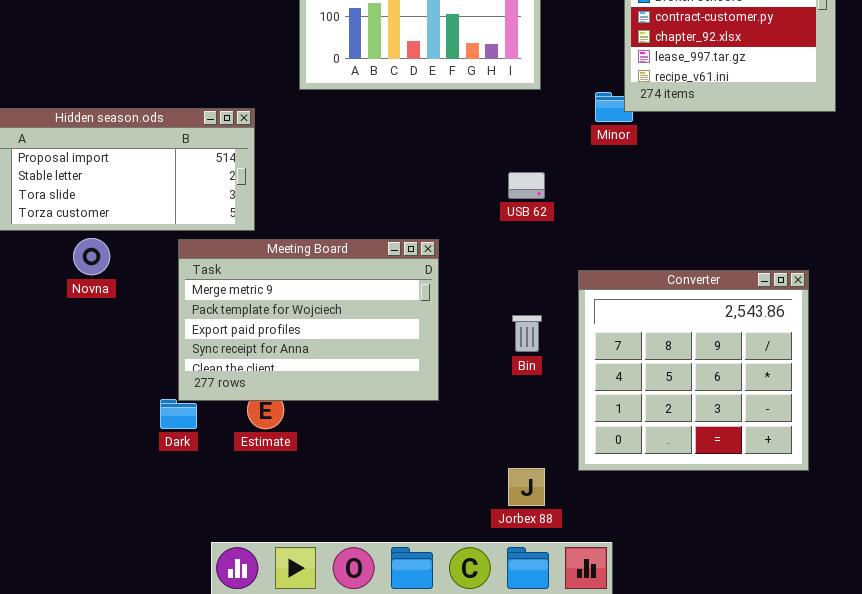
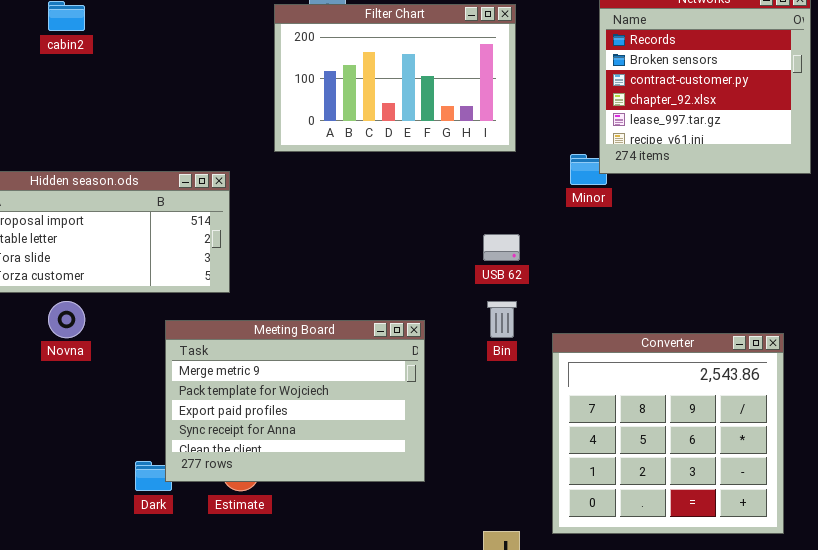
Meeting Board: [178,239,439,401] -> [165,320,425,482], moved
Bin: [512,315,542,352] -> [487,301,517,338], moved

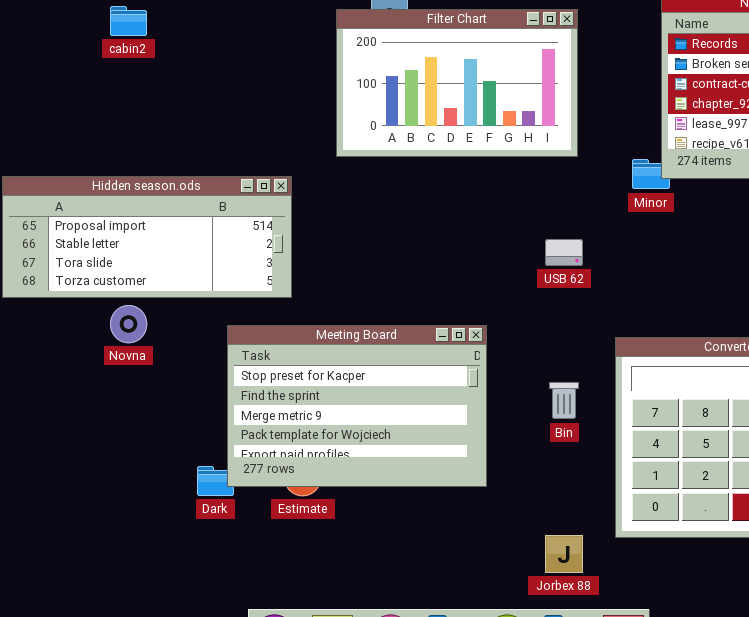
Bin: [487,301,517,338] -> [549,382,579,419], moved
Meeting Board: [165,320,425,482] -> [227,325,487,487], scrolled up 2 rows

